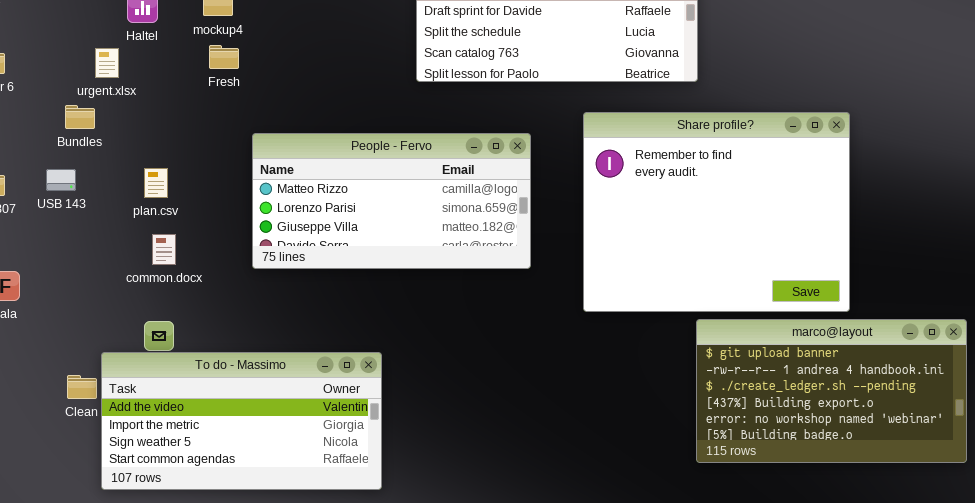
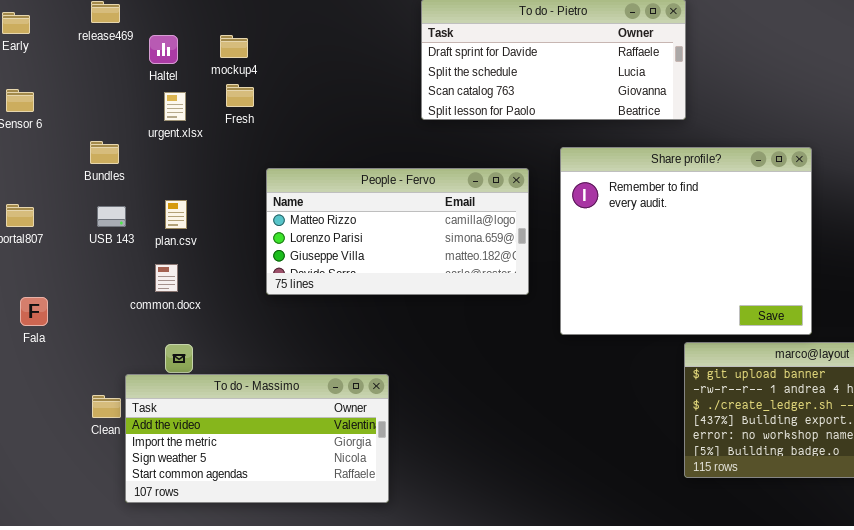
urgent.xlsx: [95,48,119,78] -> [164,92,186,121], moved
Share profile?: [583,112,850,312] -> [560,147,812,335], moved
USB 143: [46,169,76,191] -> [97,206,126,227], moved
common.docx: [152,234,176,265] -> [155,264,178,292], moved

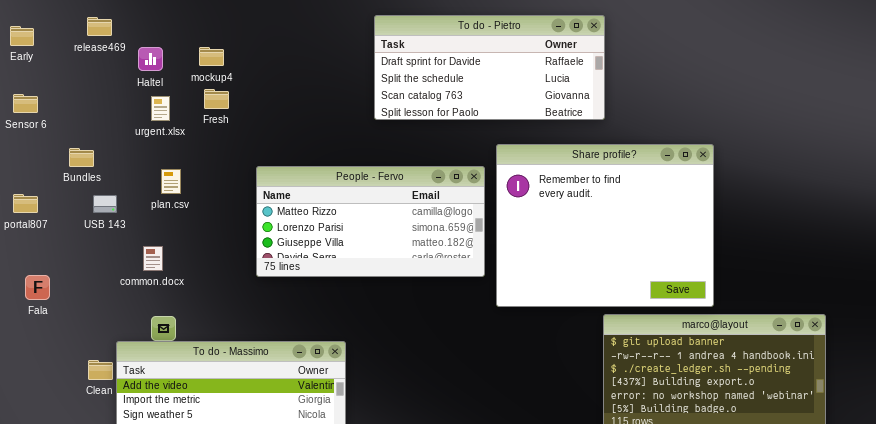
Bundles: [90,141,119,164] -> [69,148,94,167], moved
People - Fervo: [266,168,529,295] -> [256,166,485,277], moved
plan.csv: [165,200,187,229] -> [161,169,181,194], moved

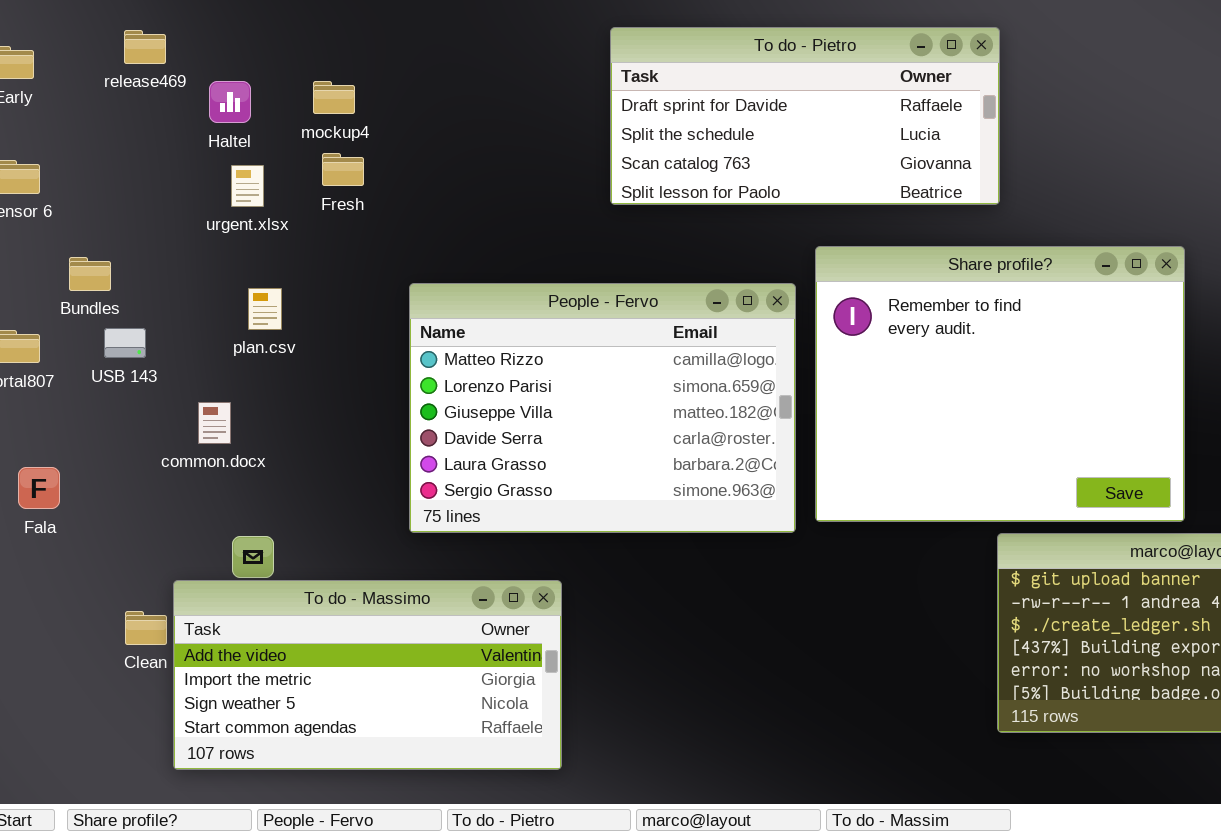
Bundles: [69,148,94,167] -> [69,257,111,291], moved
People - Fervo: [256,166,485,277] -> [409,283,796,533], resized
USB 143: [93,195,117,213] -> [104,328,146,358], moved
common.docx: [143,246,163,271] -> [198,402,231,444], moved

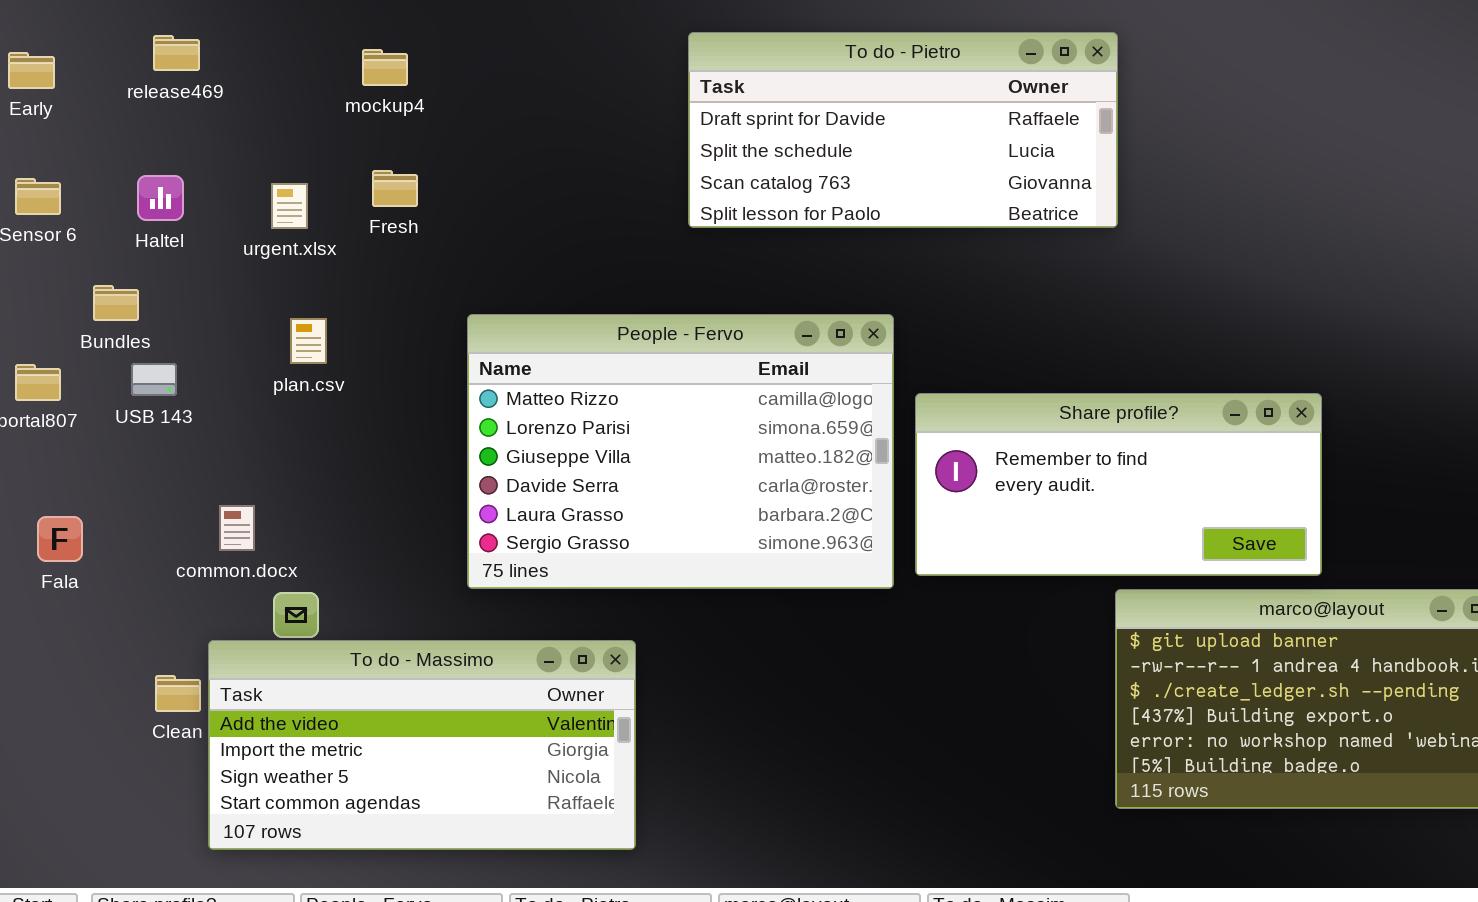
Haltel: [209,81,251,123] -> [137,175,184,221], moved
mockup4: [313,81,355,114] -> [362,49,408,86], moved
Share profile?: [815,246,1185,522] -> [915,393,1322,576], resized
common.docx: [198,402,231,444] -> [219,505,255,551], moved

